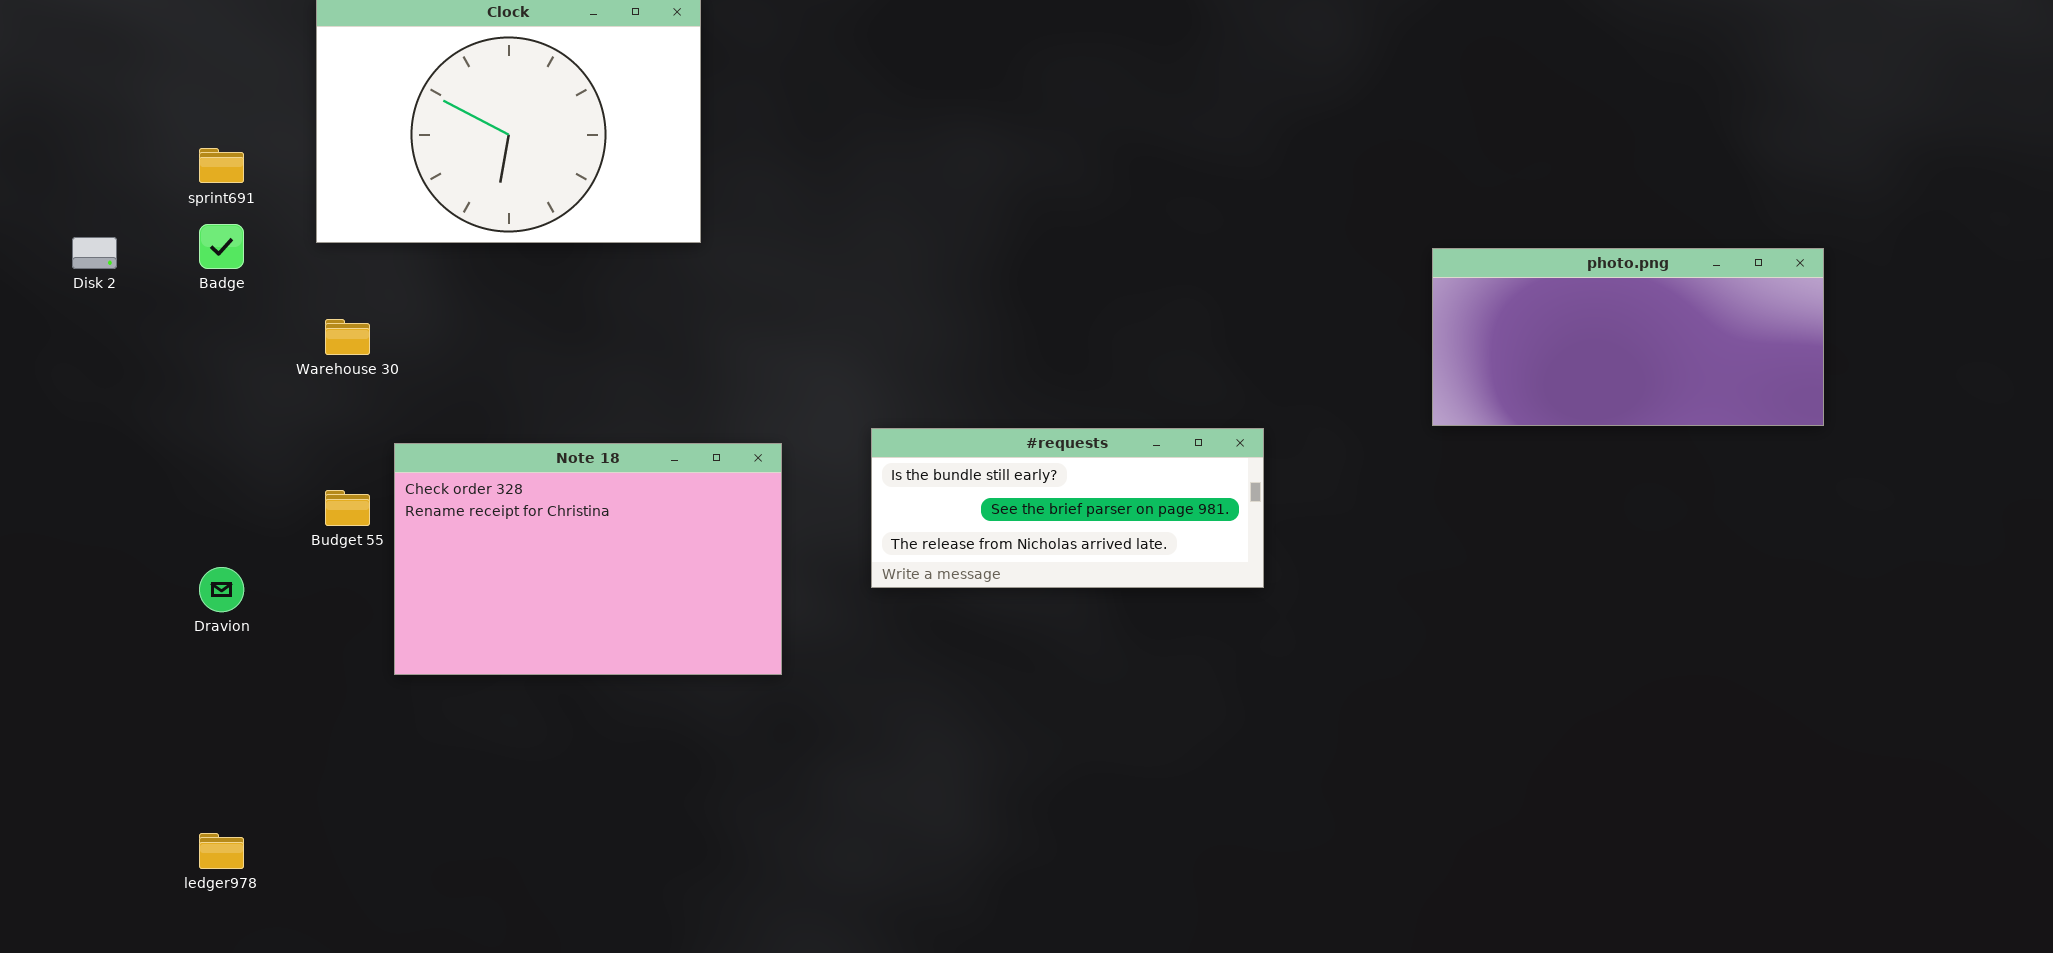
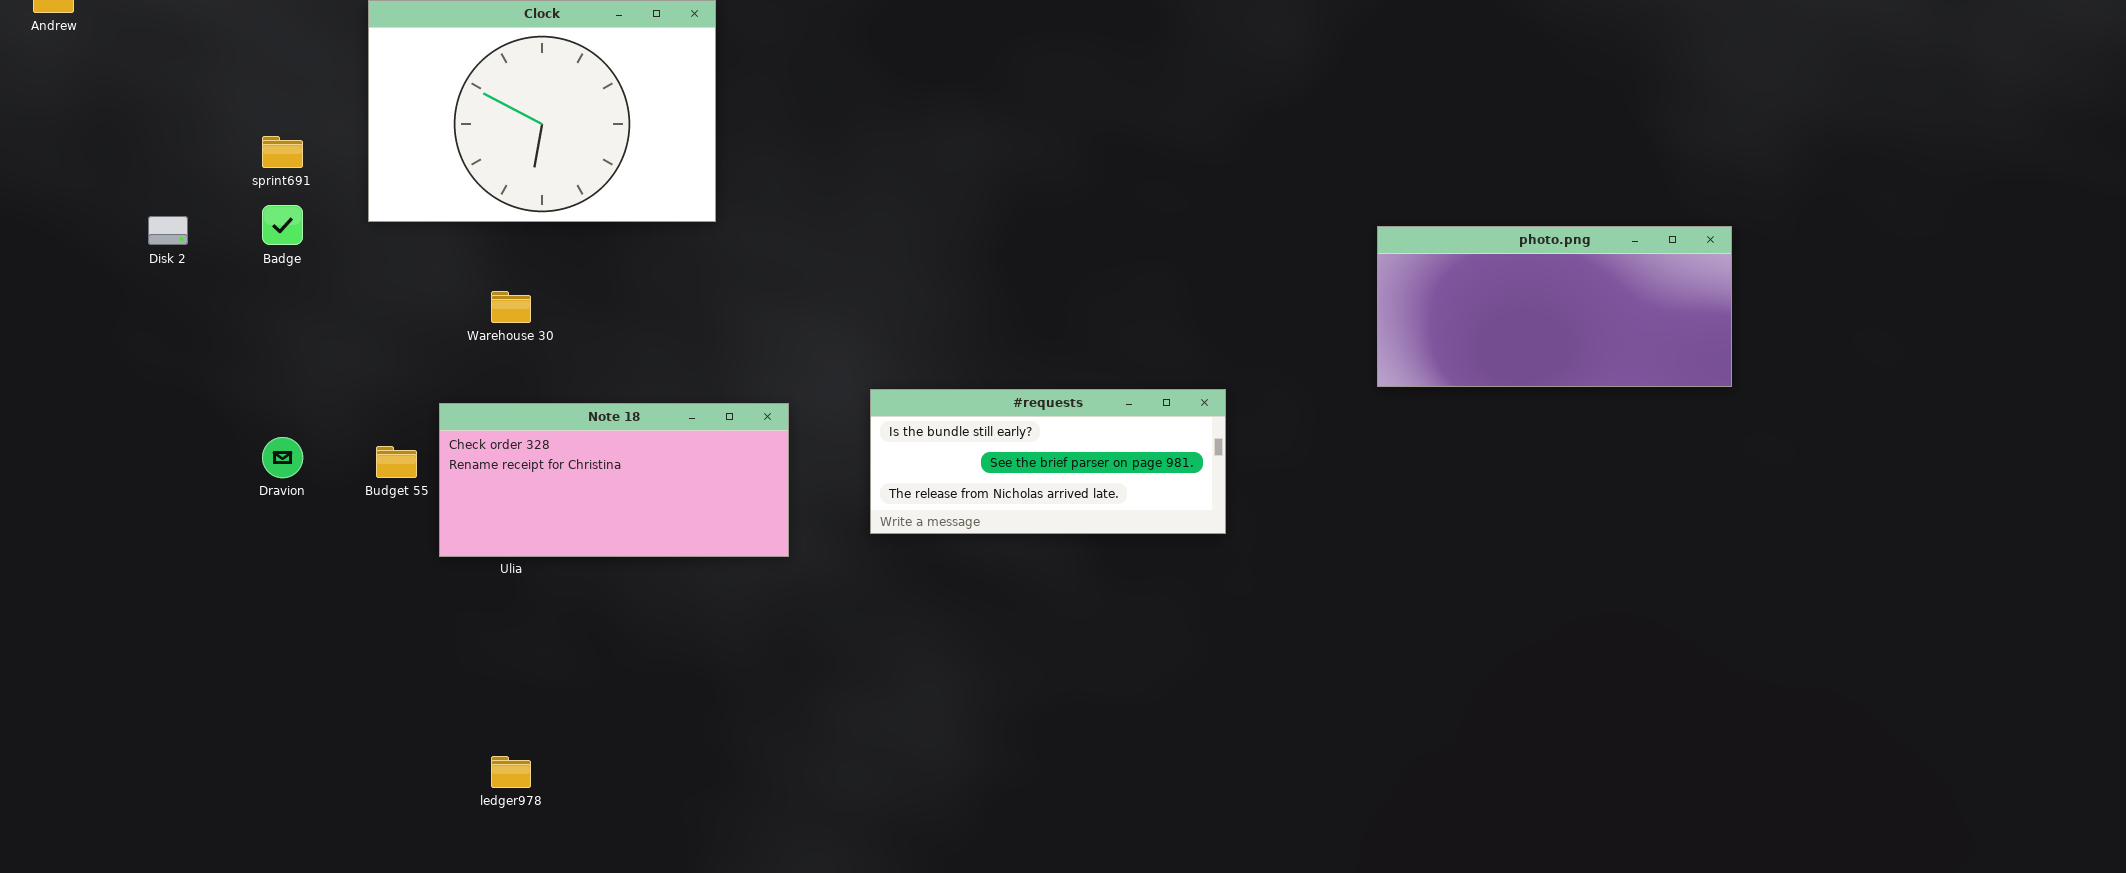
Warehouse 30: [325,319,370,355] -> [491,291,531,323], moved
Note 18: [394,443,782,675] -> [439,403,789,557], resized
Dravion: [199,567,244,612] -> [262,437,303,478], moved
ledger978: [199,833,244,869] -> [491,756,531,788], moved

